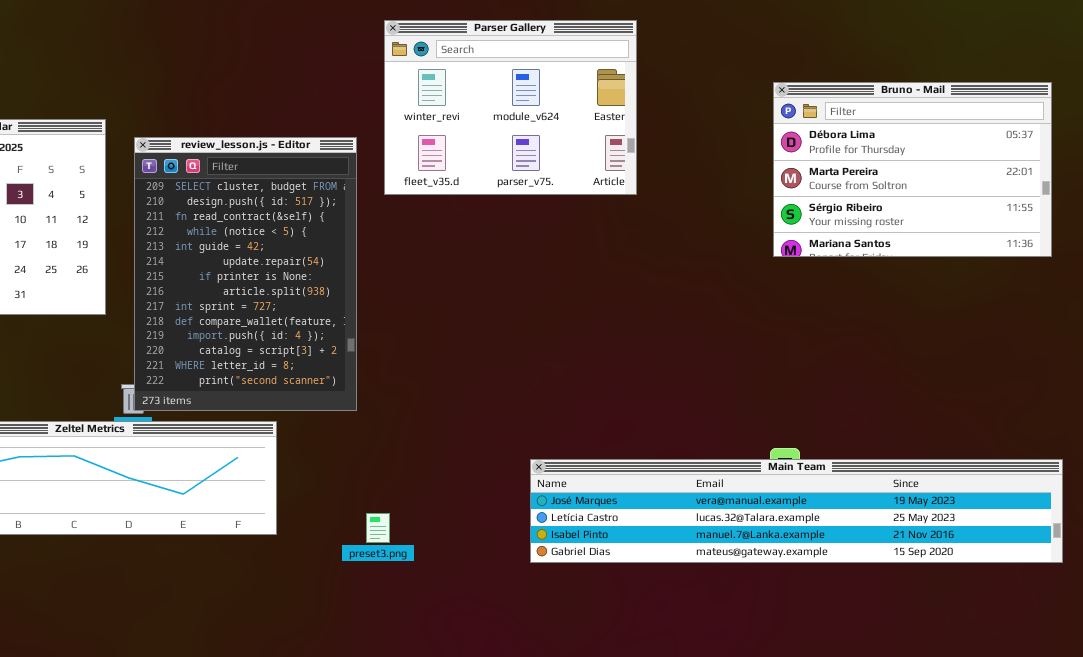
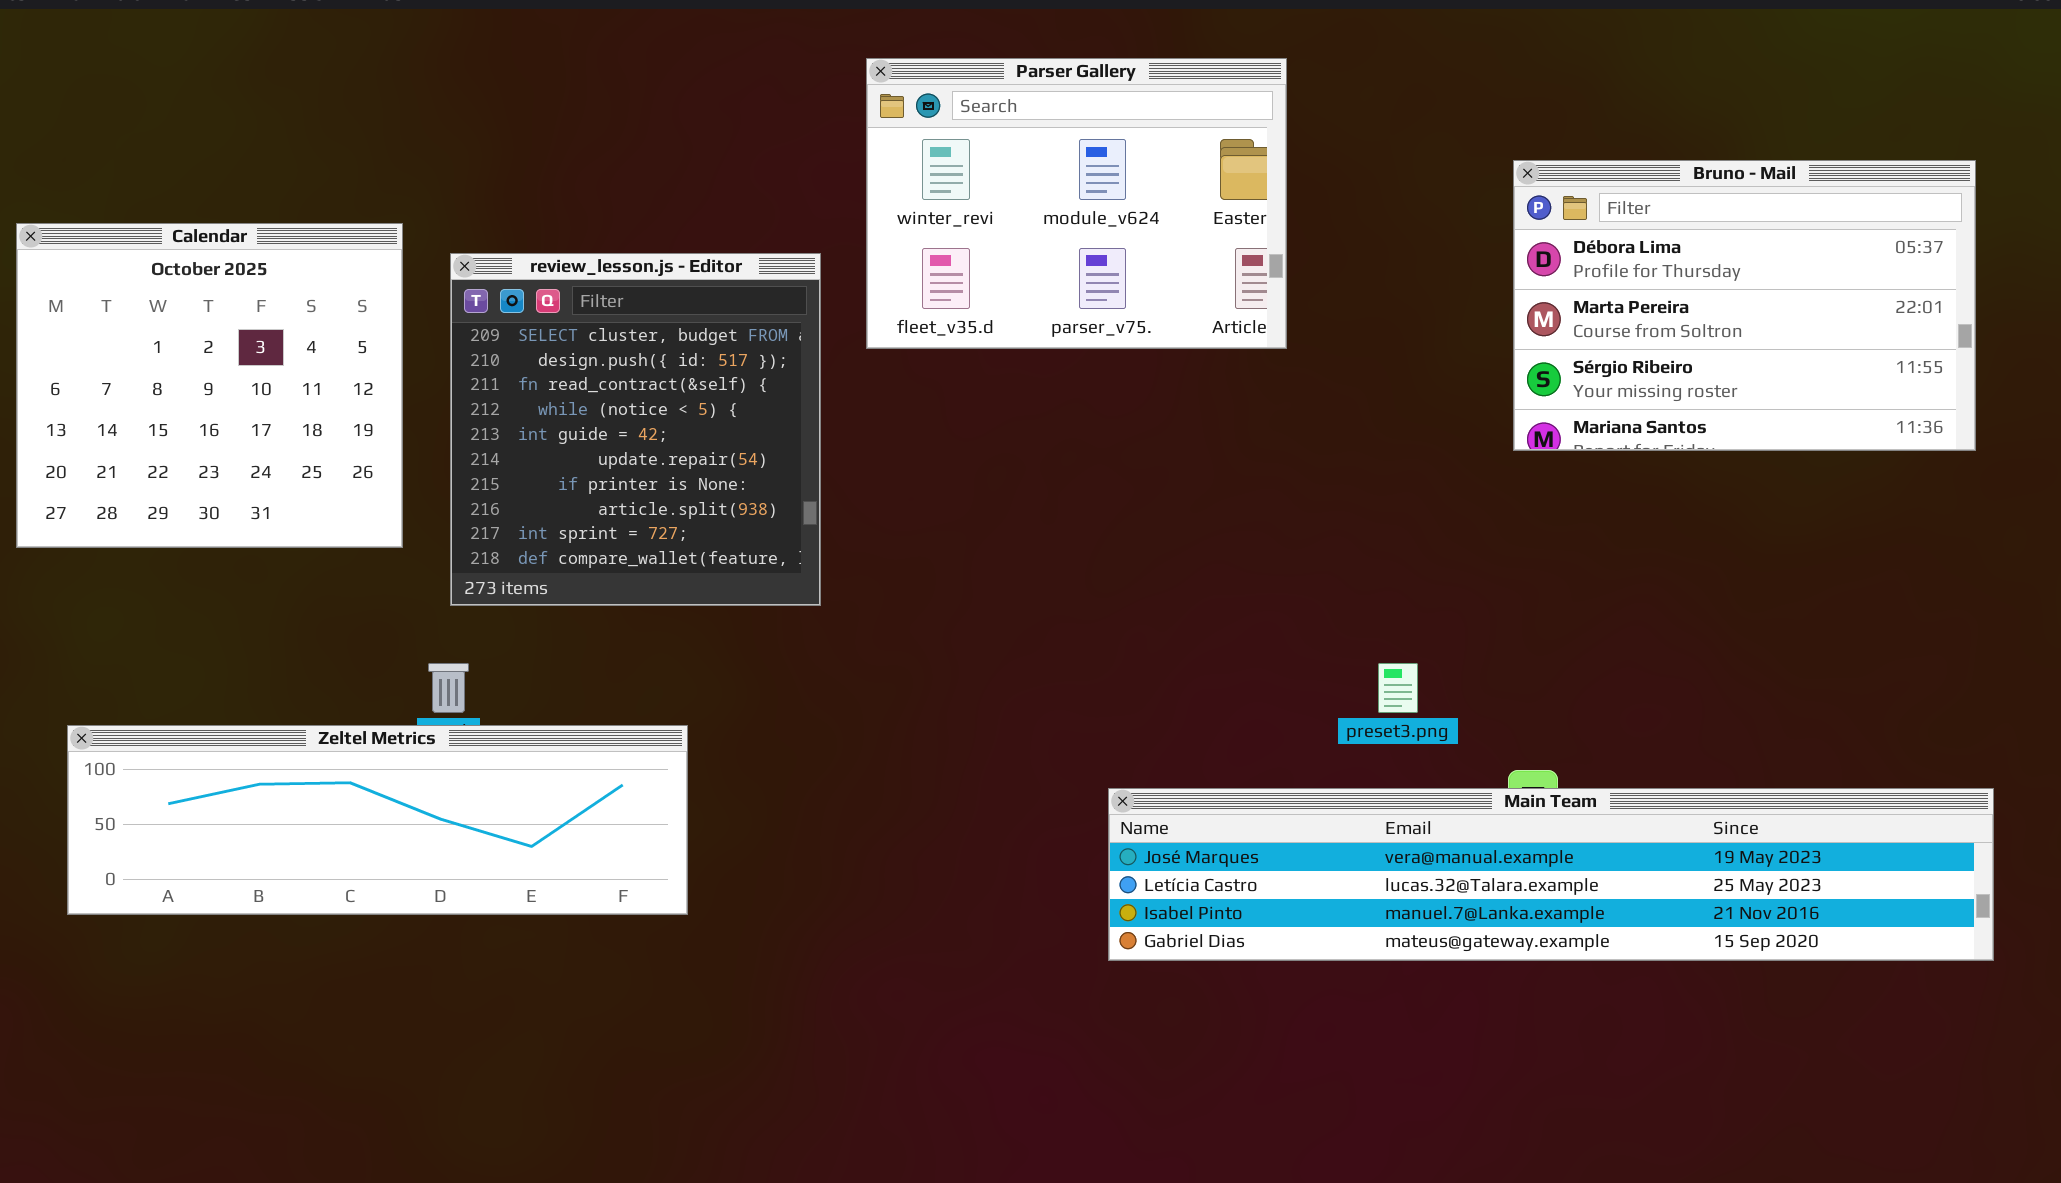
review_lesson.js - Editor: [134,137,357,411] -> [450,253,821,606], resized
preset3.png: [366,513,390,543] -> [1378,663,1418,713], moved

